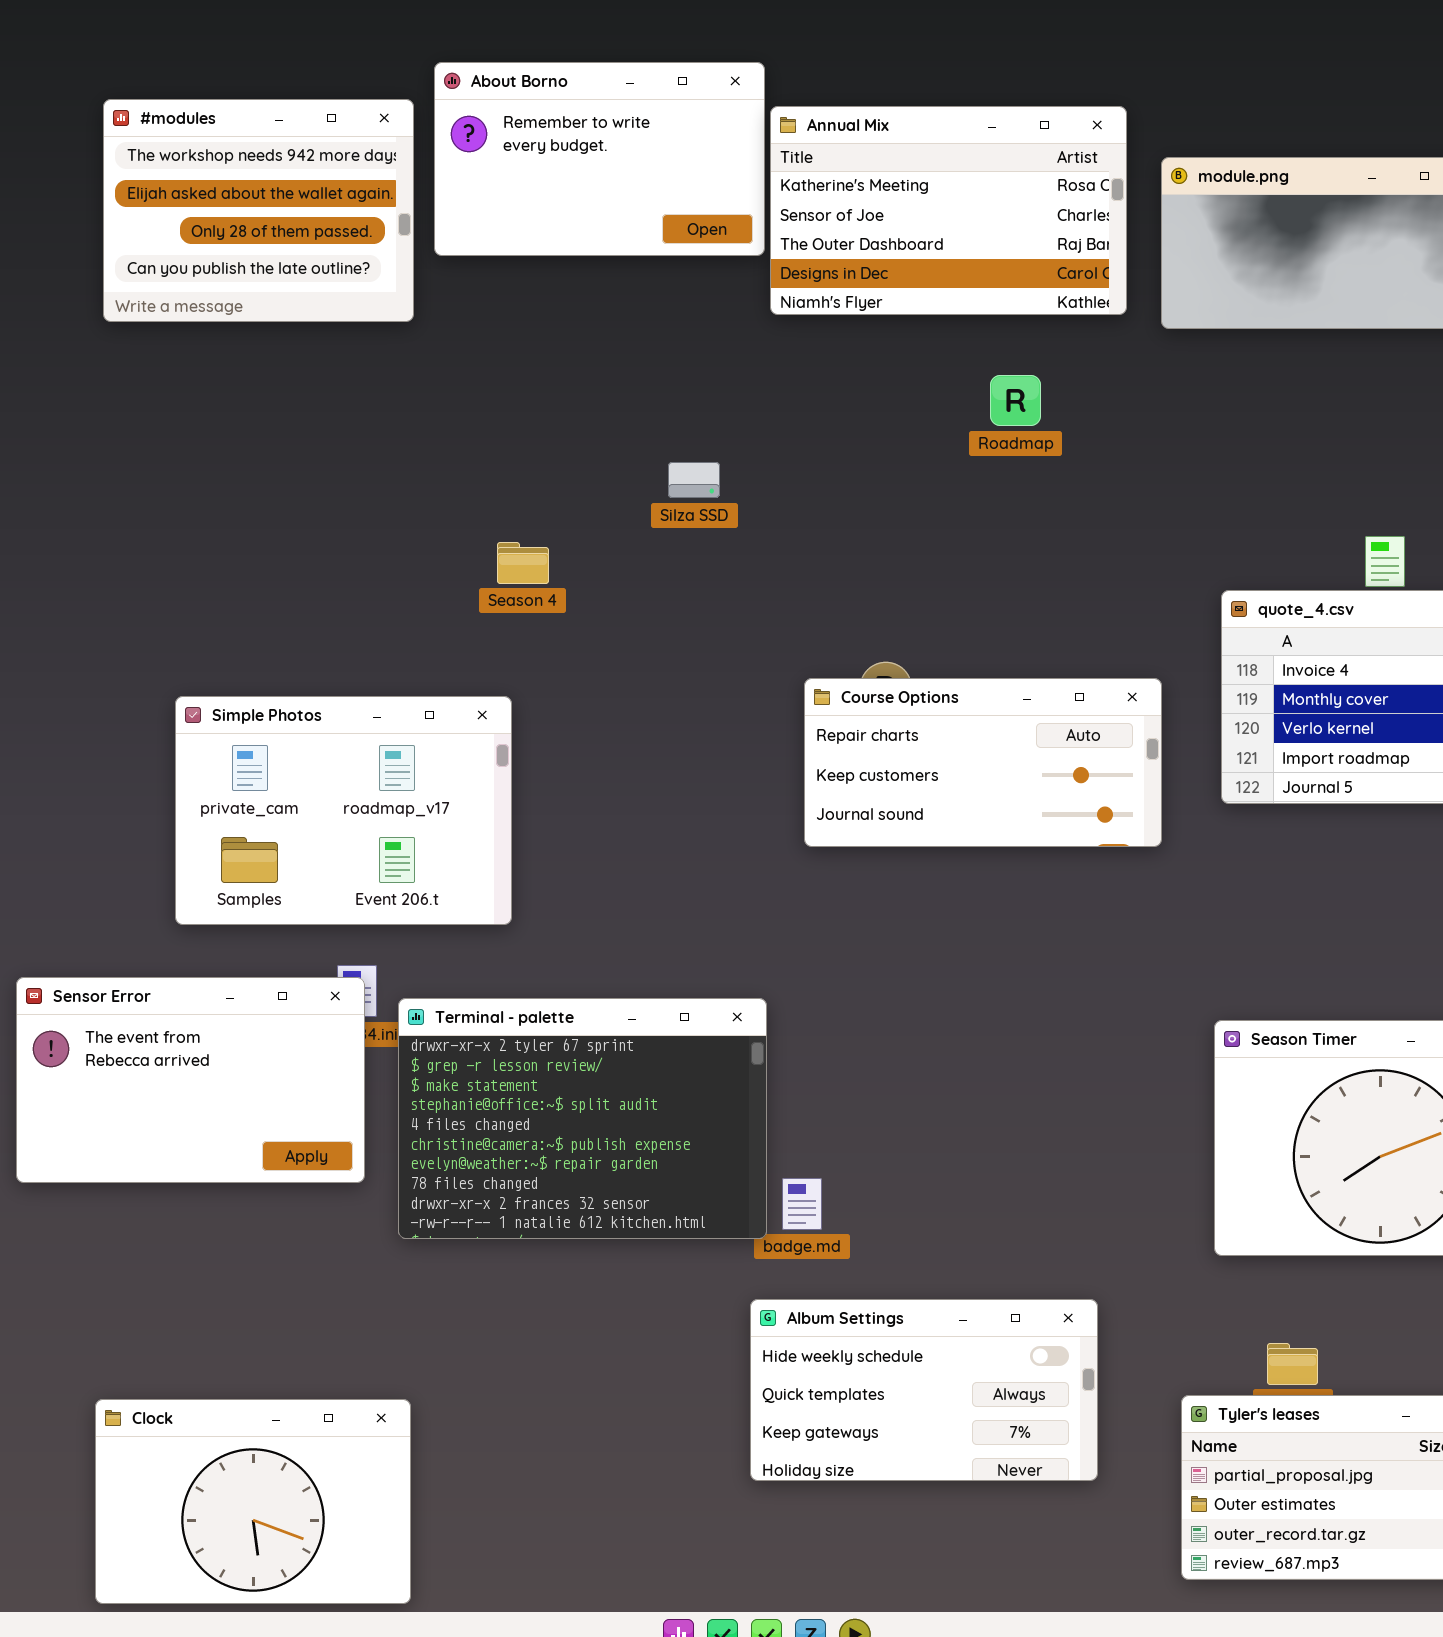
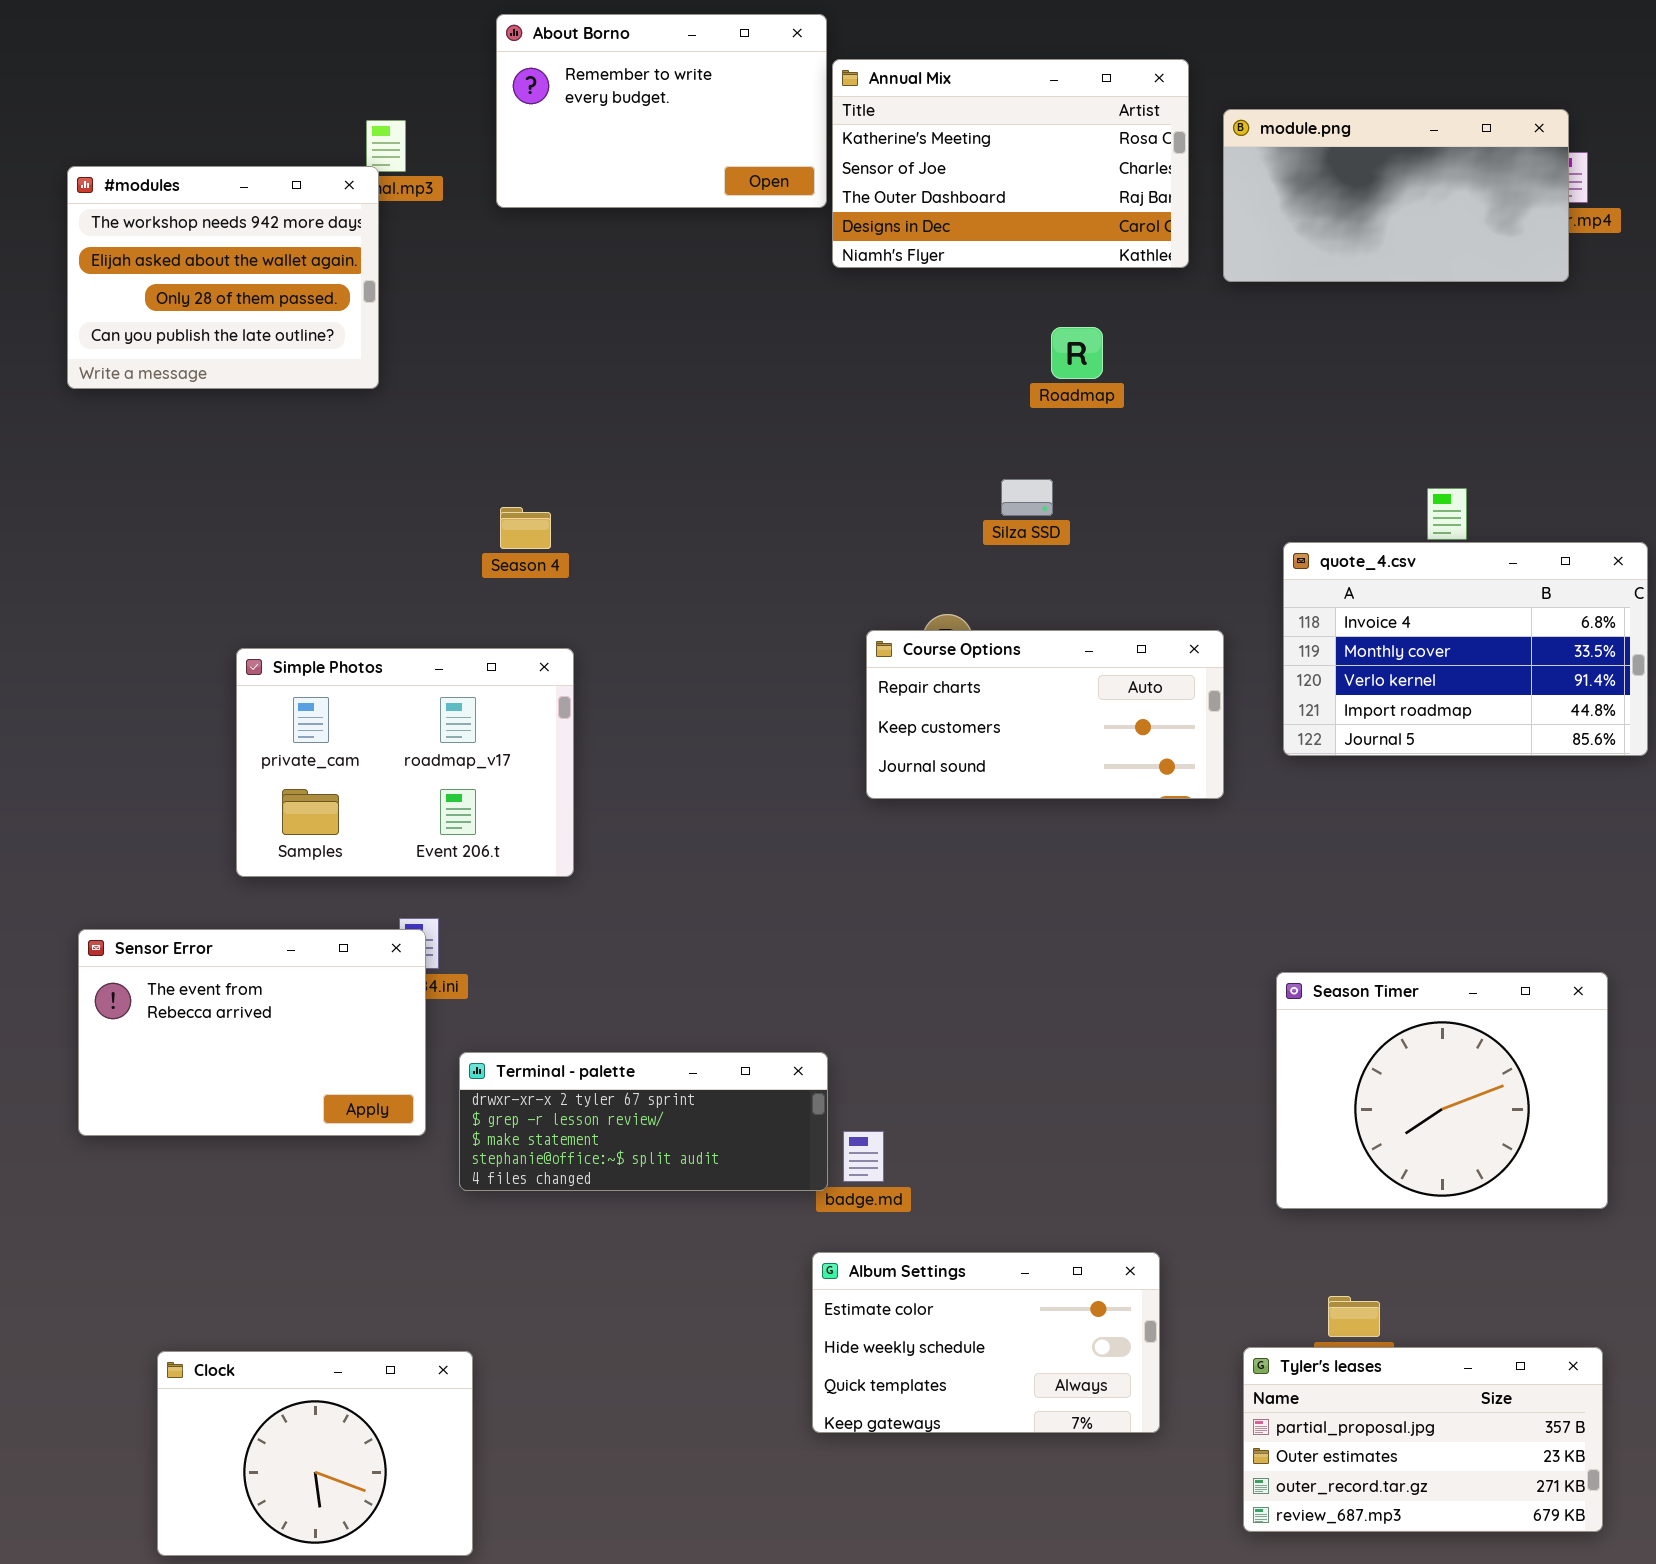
#modules: [103,99,414,322] -> [67,166,379,389], moved
Silza SSD: [668,462,720,498] -> [1001,479,1053,516], moved
Season 4: [497,542,549,584] -> [500,507,551,549], moved
Terminal - palette: [398,998,767,1239] -> [459,1052,828,1191], resized
Album Settings: [750,1299,1098,1481] -> [812,1252,1160,1433], scrolled up 1 row

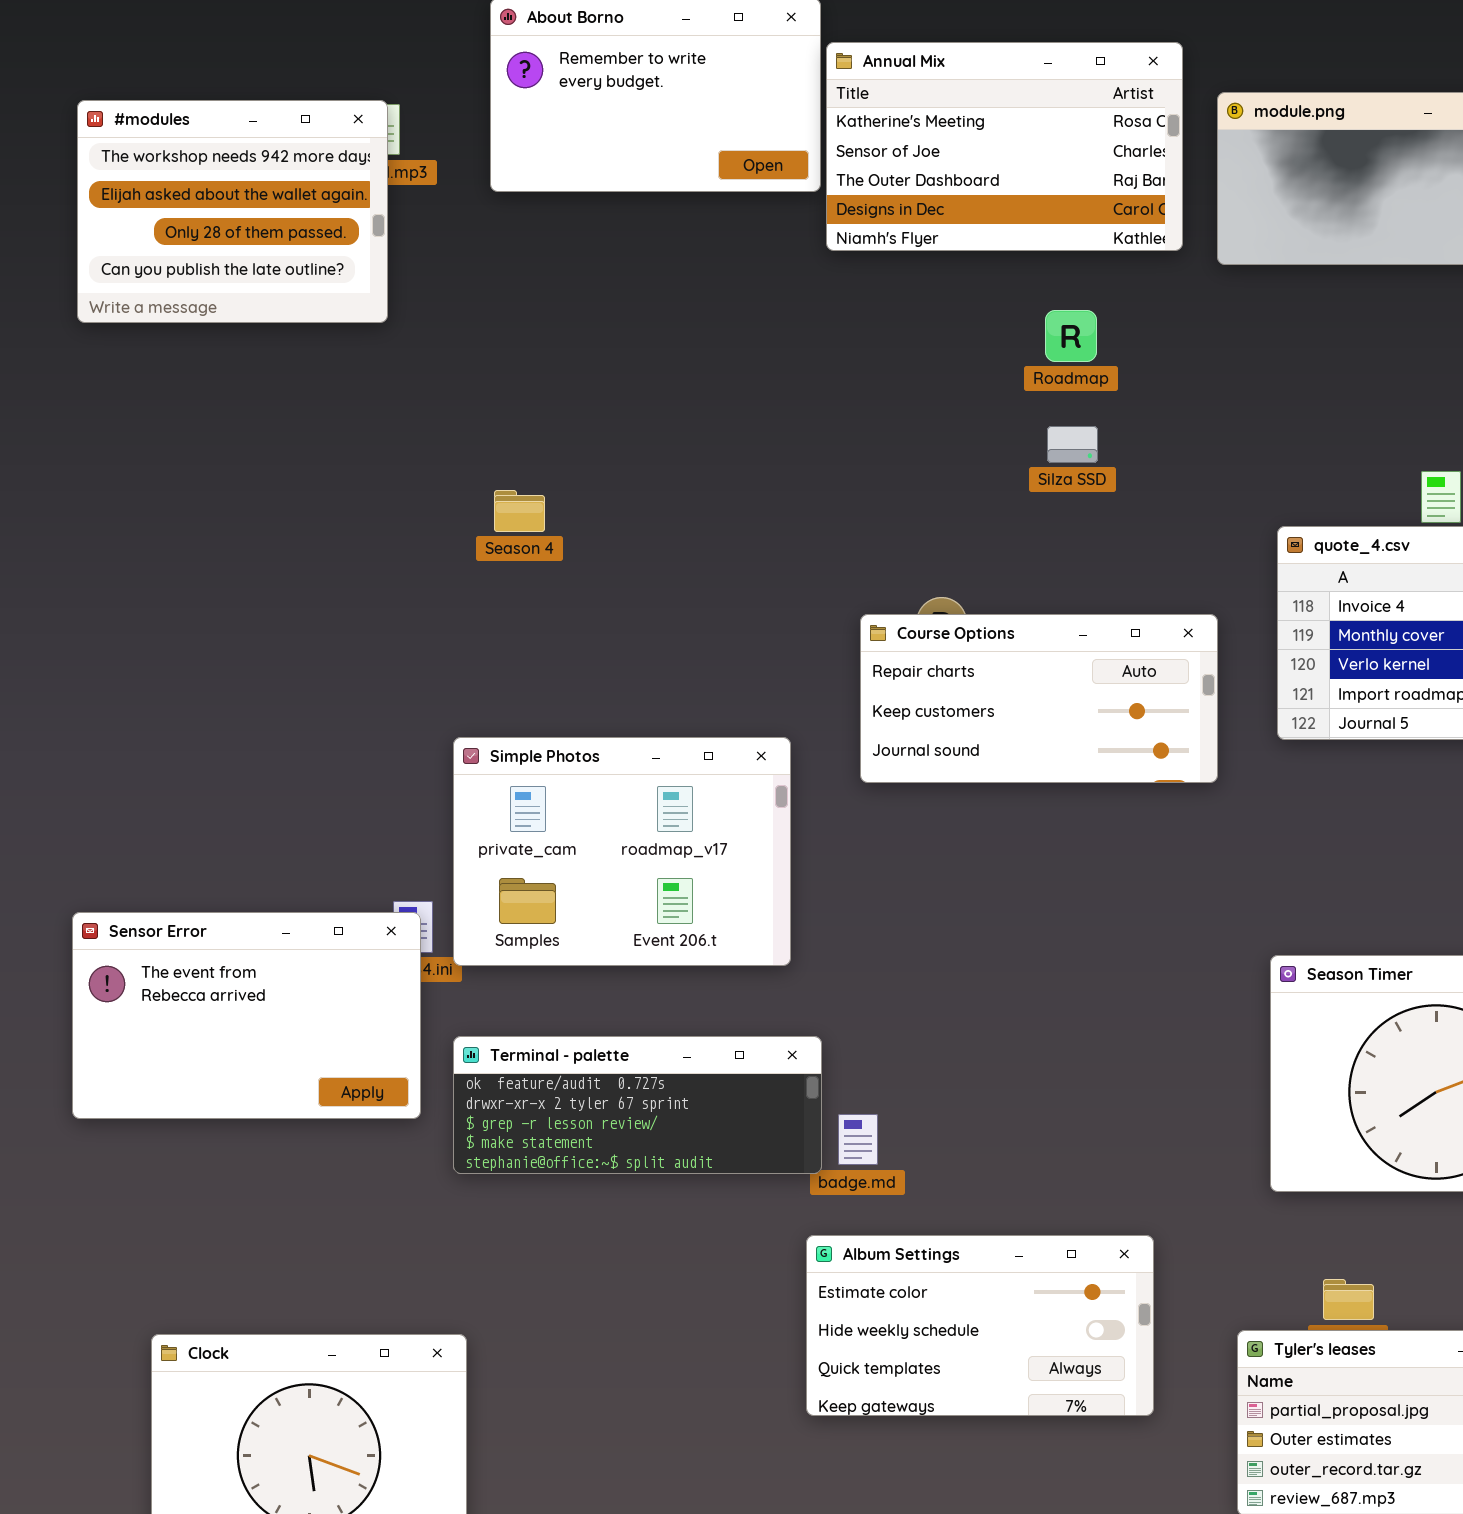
#modules: [67,166,379,389] -> [77,100,388,323], moved
Silza SSD: [1001,479,1053,516] -> [1047,426,1098,463], moved
Simple Photos: [236,648,574,877] -> [453,737,791,966], moved
Terminal - palette: [459,1052,828,1191] -> [453,1036,822,1174], scrolled up 1 row

